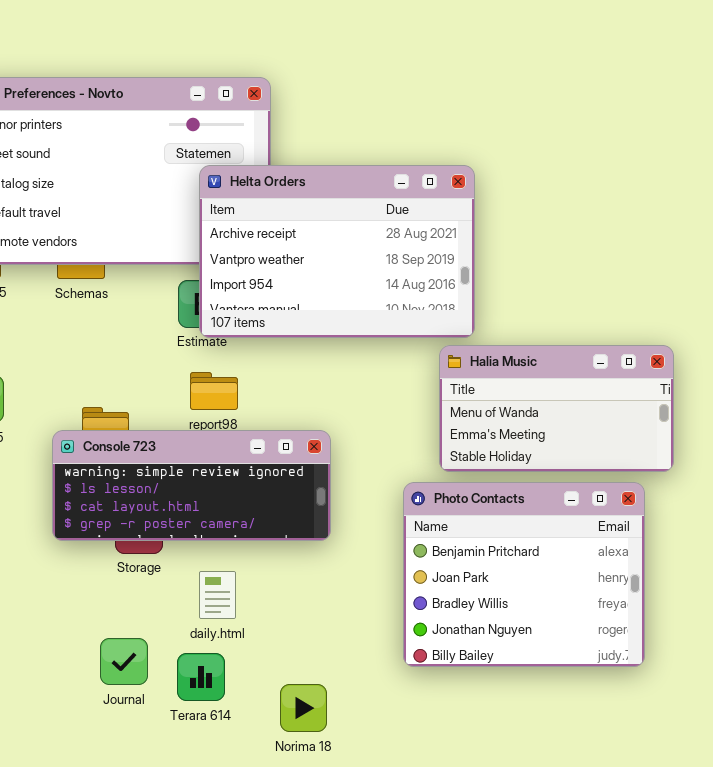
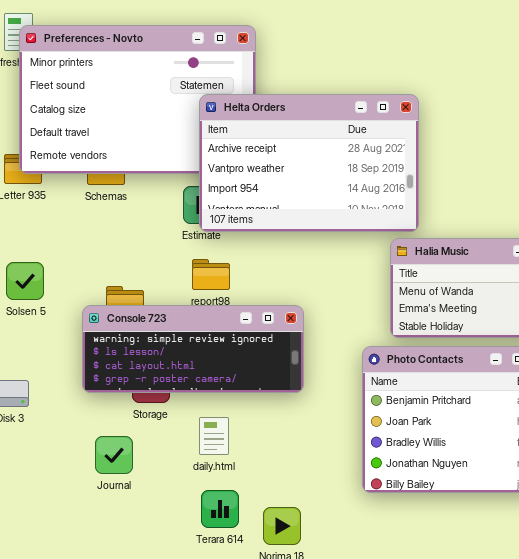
Journal: [100,638,148,685] -> [95,436,133,474], moved
Terara 614: [177,653,225,701] -> [201,490,239,528], moved

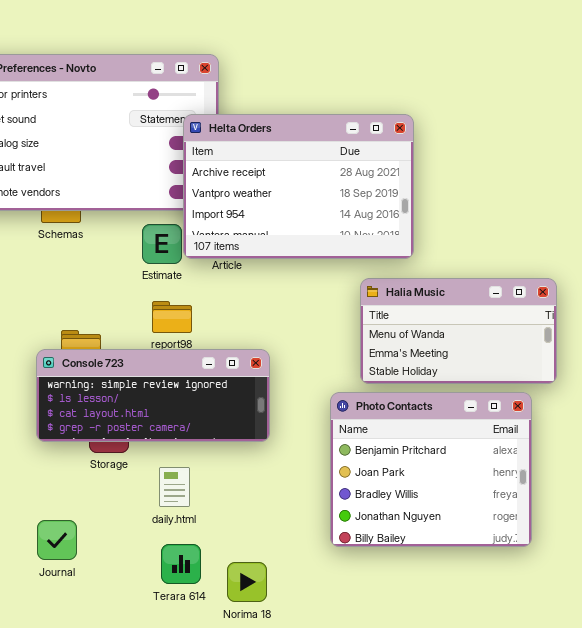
Helta Orders: [199,94,419,232] -> [183,114,414,259], moved
Journal: [95,436,133,474] -> [37,520,77,560], moved

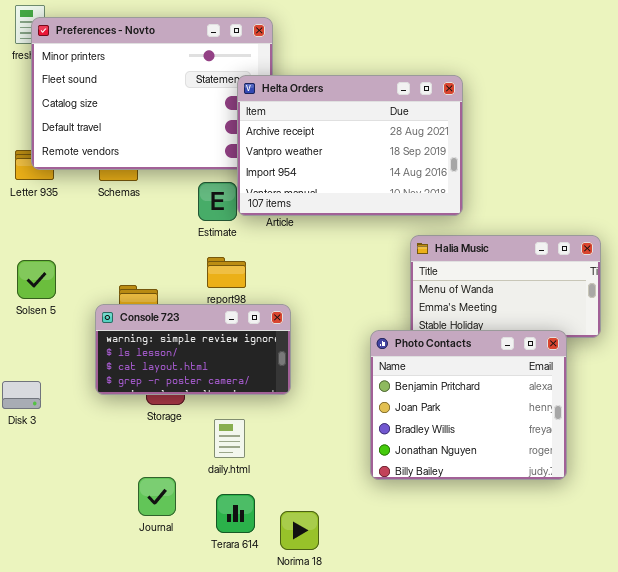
Console 723: [36,349,270,442] -> [95,304,291,395], resized
Photo Contacts: [330,392,532,547] -> [370,330,567,480], moved
Journal: [37,520,77,560] -> [138,477,176,516], moved

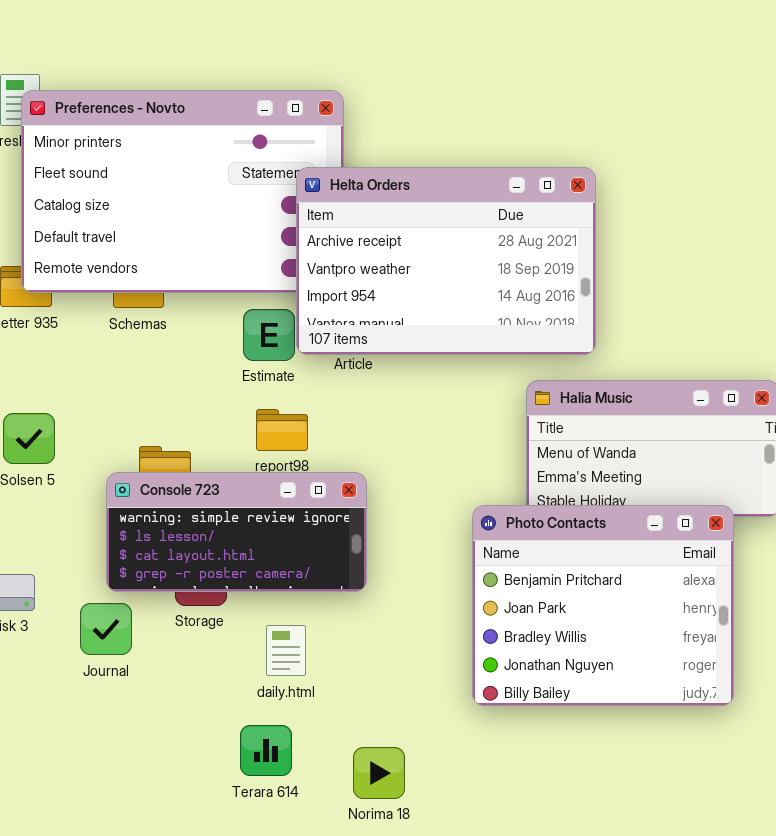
Journal: [138,477,176,516] -> [80,603,132,655], moved
Terara 614: [216,494,255,533] -> [240,725,292,776], moved

